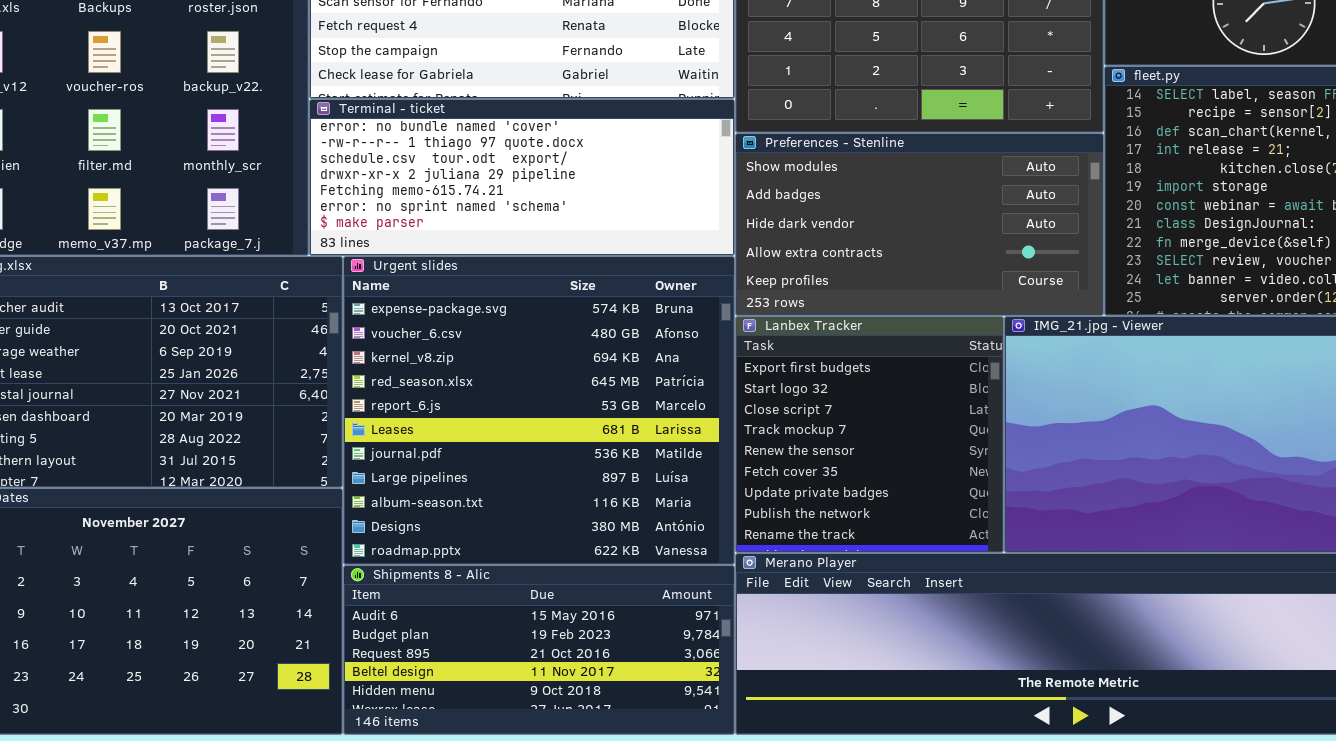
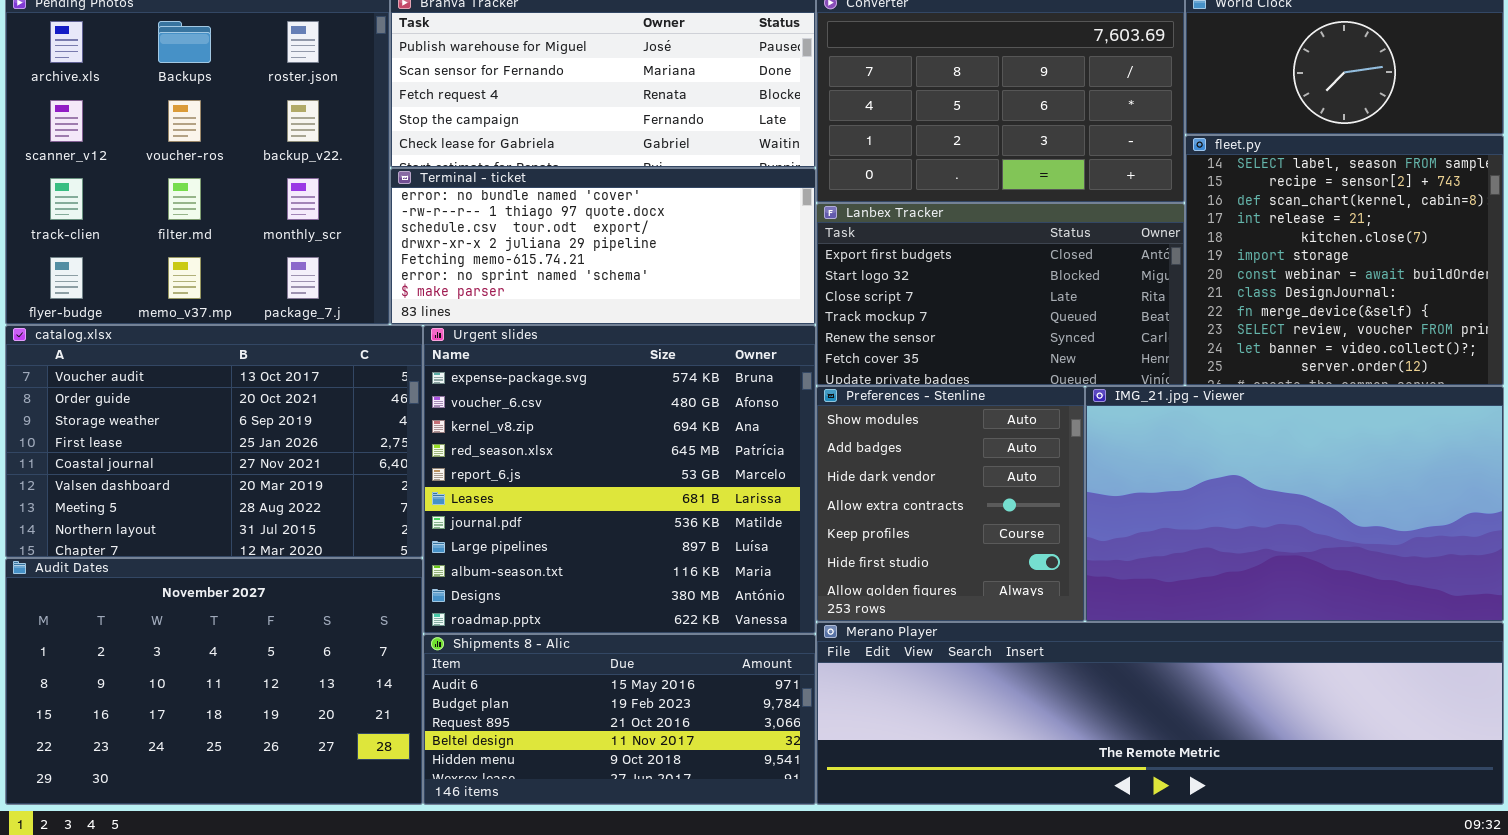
Preferences - Stenline: [735,133,1104,316] -> [816,386,1085,622], moved, resized
Lanbex Tracker: [735,316,1004,553] -> [816,203,1185,386], moved, resized

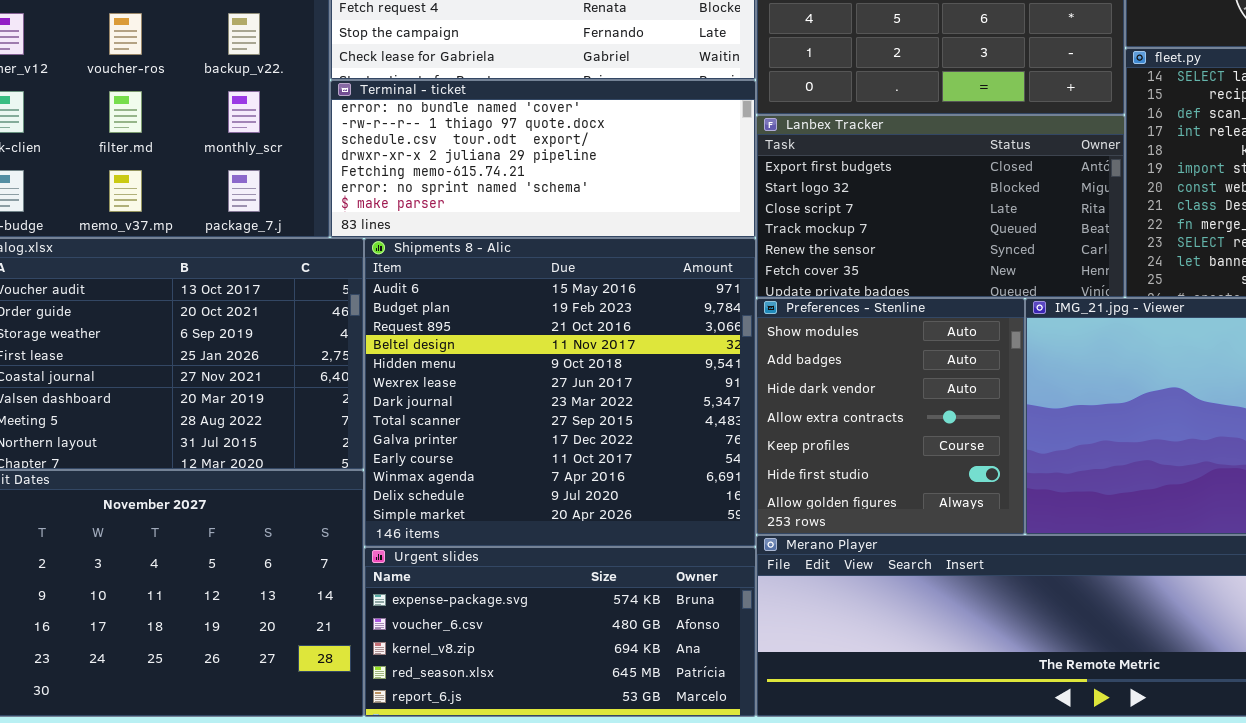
Urgent slides: [423,325,816,634] -> [364,547,756,717], moved, resized
Shipments 8 - Alic: [423,634,816,805] -> [364,238,756,547], moved, resized

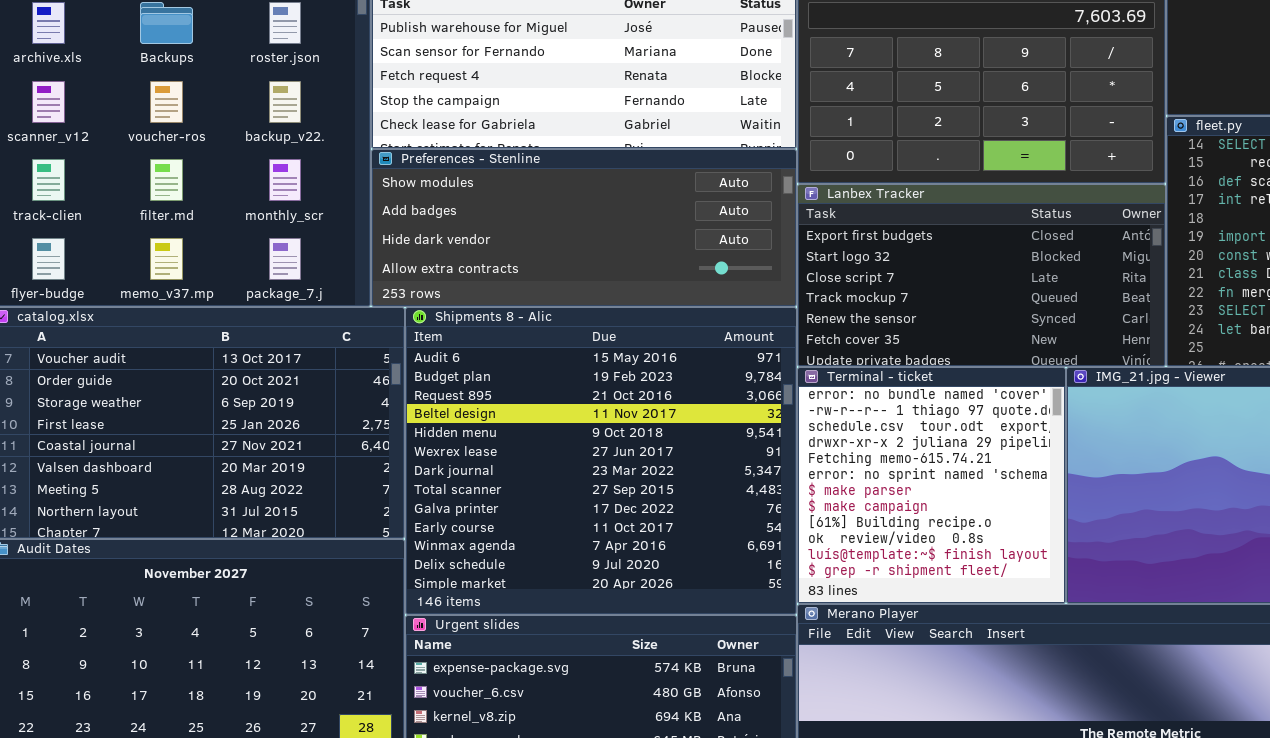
Terminal - ticket: [330,80,756,238] -> [797,367,1066,604], moved, resized
Preferences - Stenline: [756,298,1025,535] -> [371,149,797,307], moved, resized

